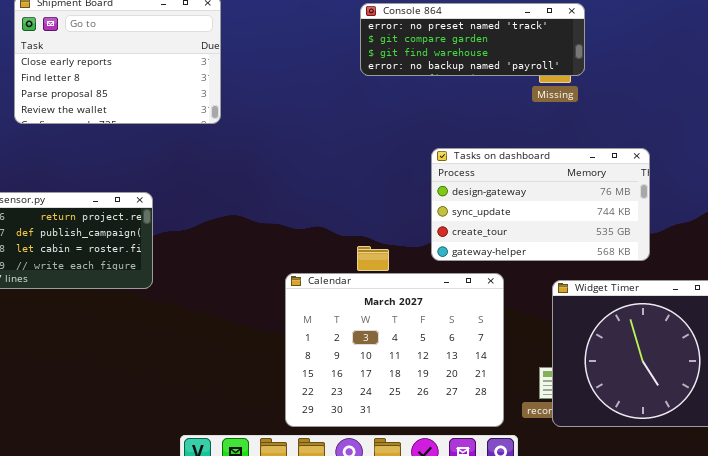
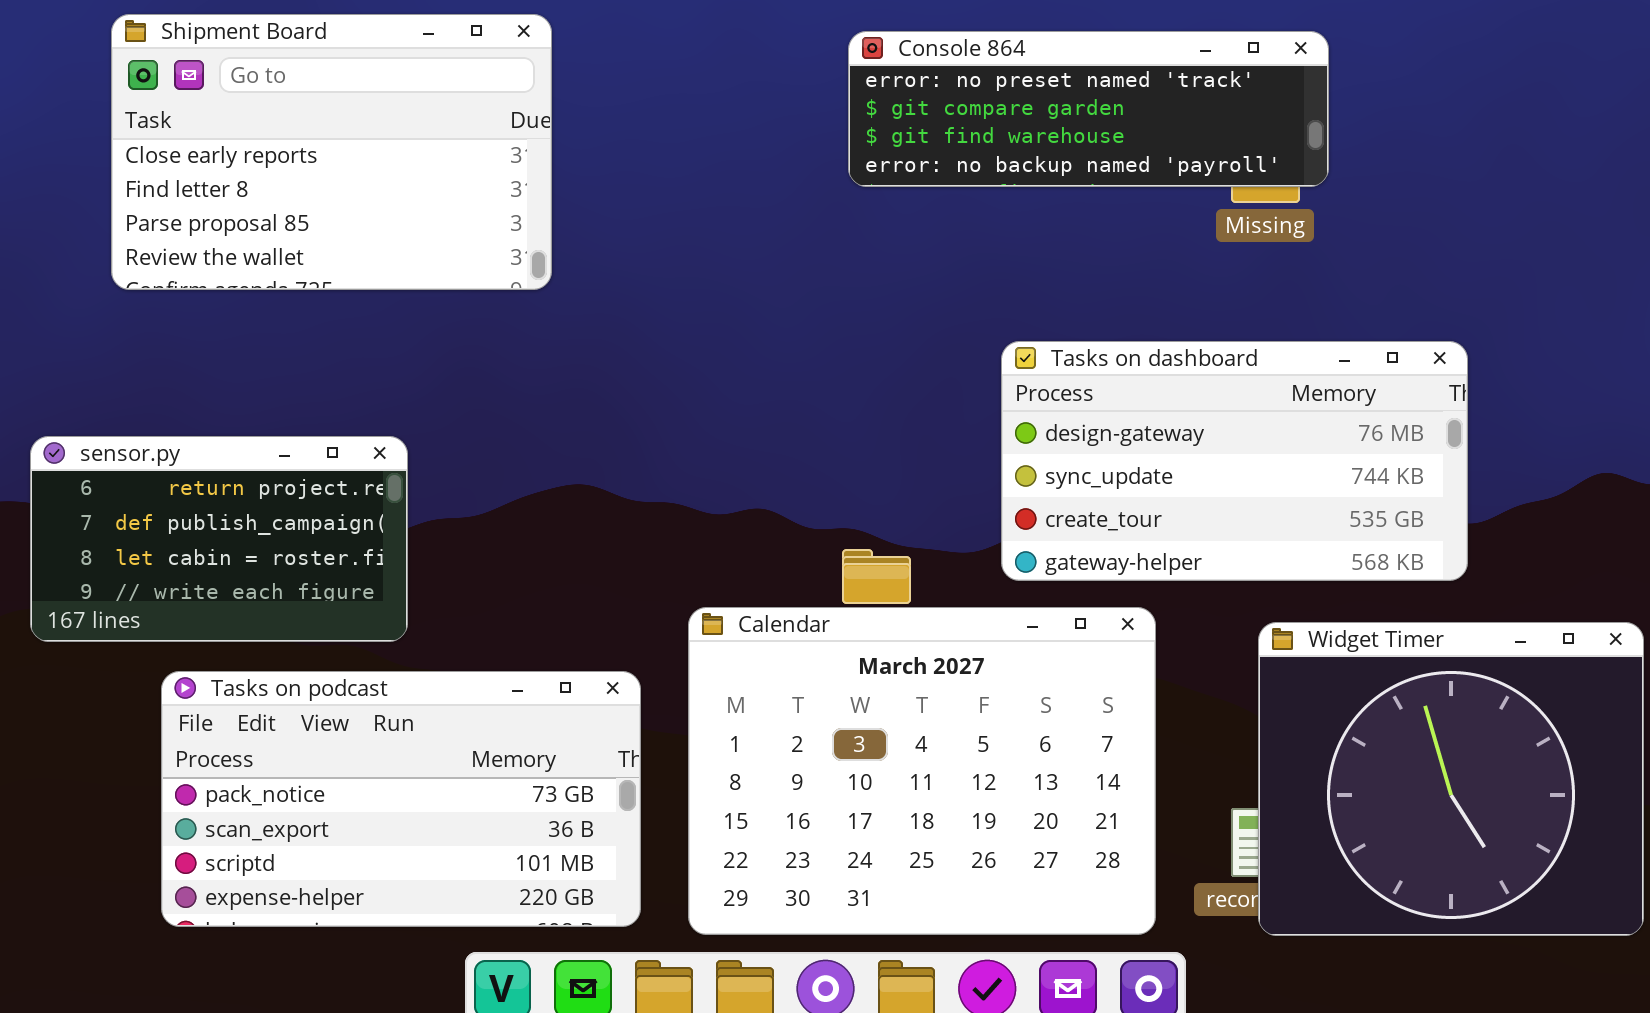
Tasks on podcast: none -> [161,671,641,927], opened

